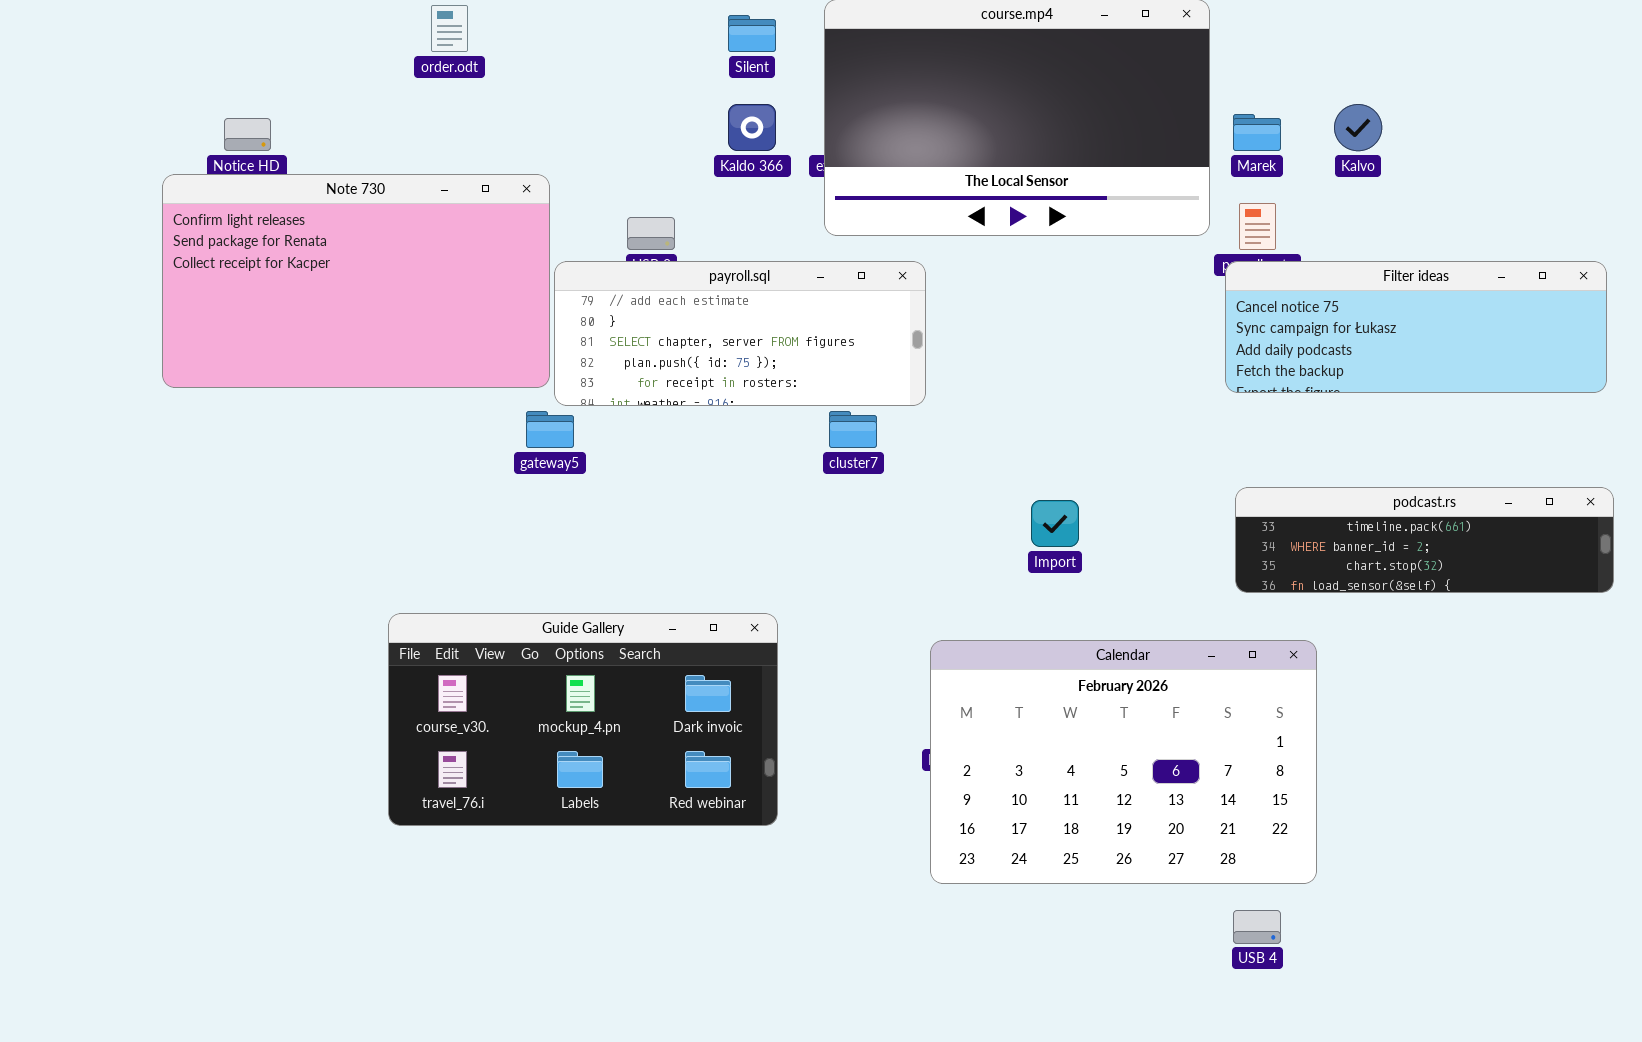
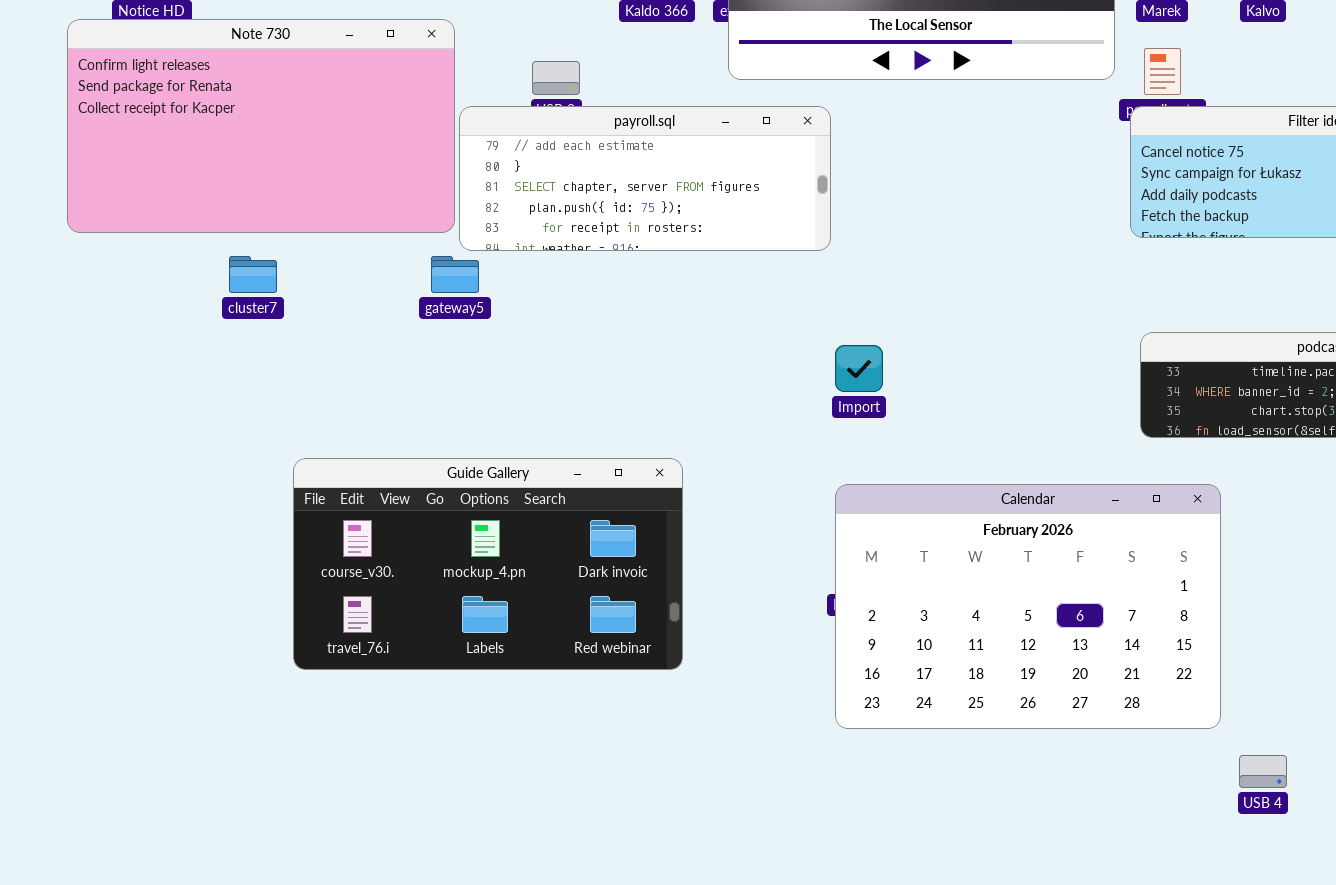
cluster7: [829,411,877,448] -> [229,256,277,293], moved
Import: [1031,500,1079,547] -> [835,345,883,392], moved
USB 4: [1233,910,1281,944] -> [1239,755,1287,788], moved

